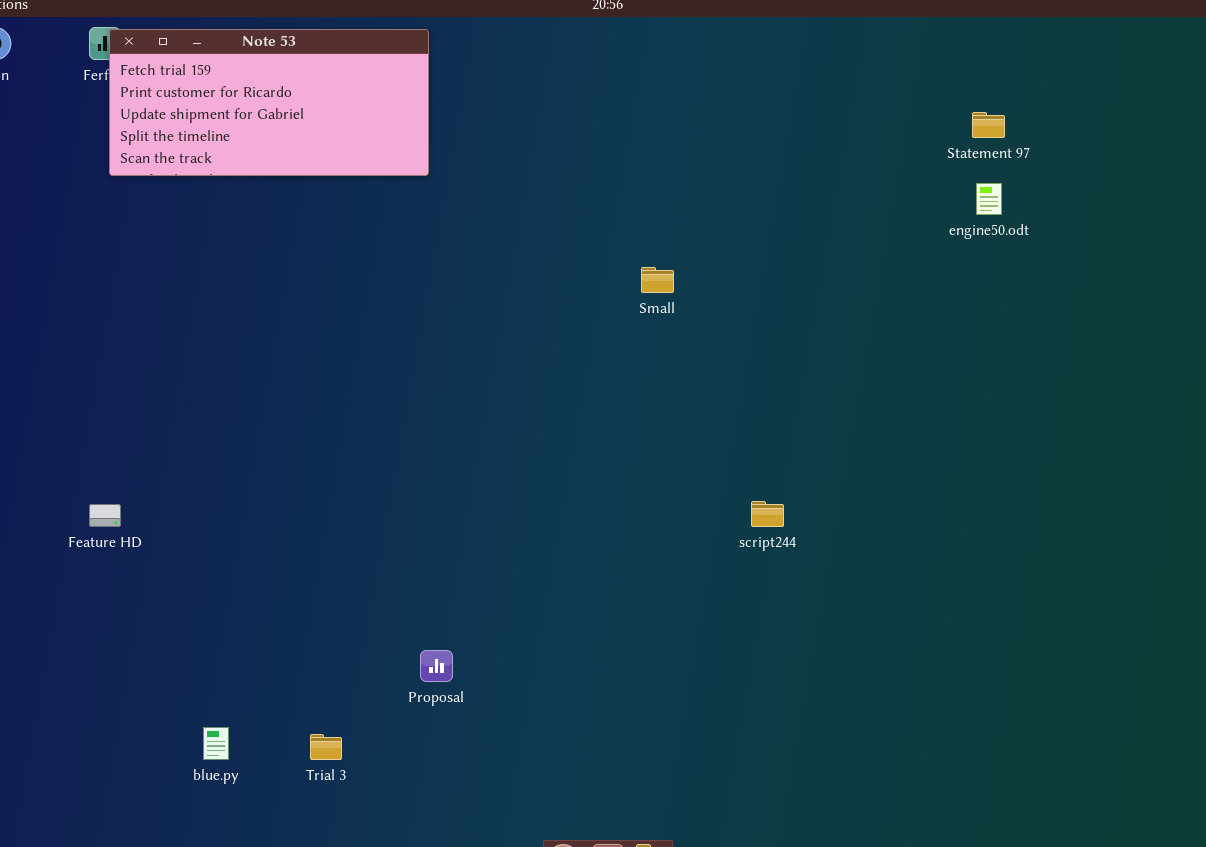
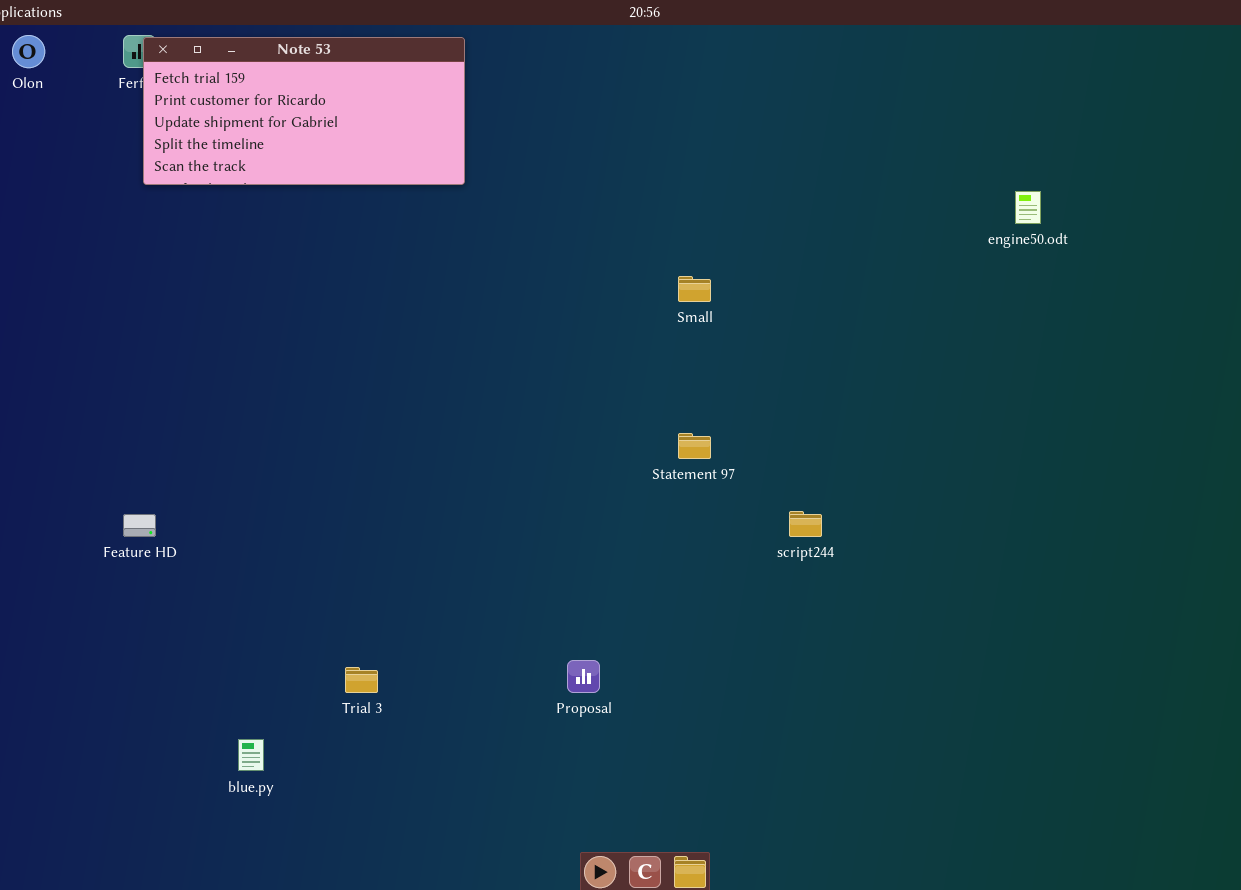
Statement 97: [972,112,1005,138] -> [678,433,711,459], moved
Proposal: [420,650,453,682] -> [567,660,600,693], moved
Trial 3: [310,734,342,760] -> [345,667,378,693], moved

